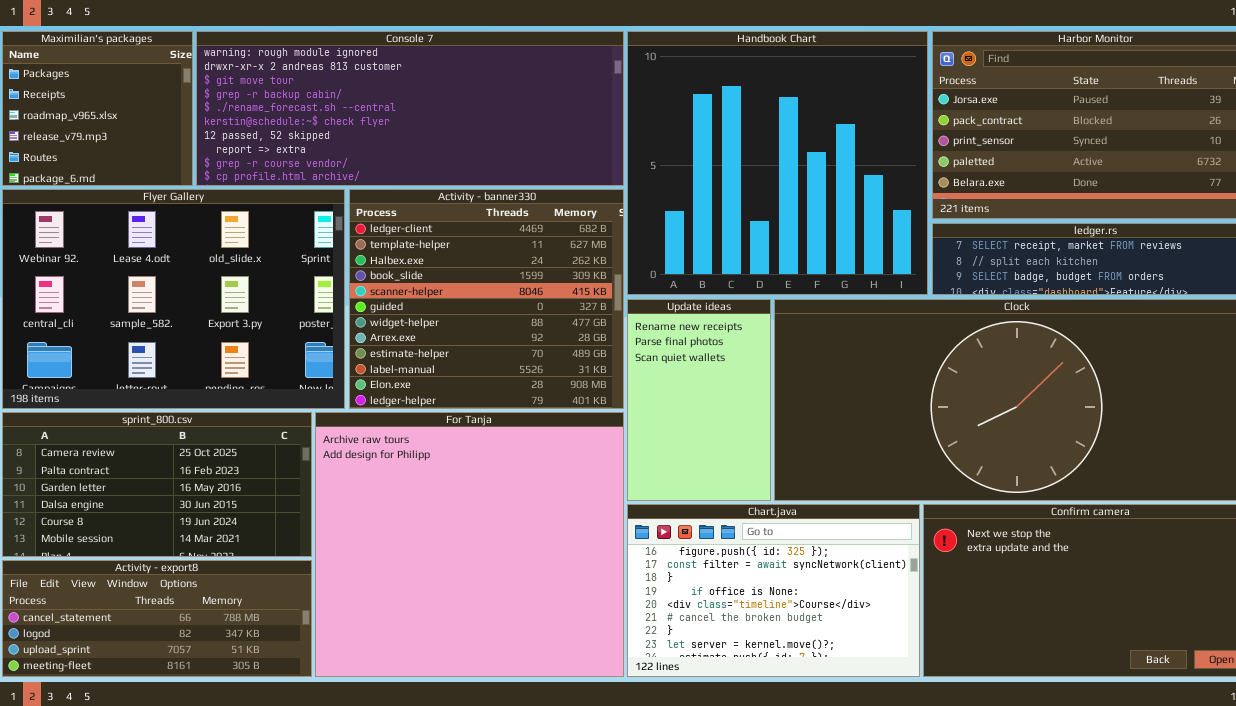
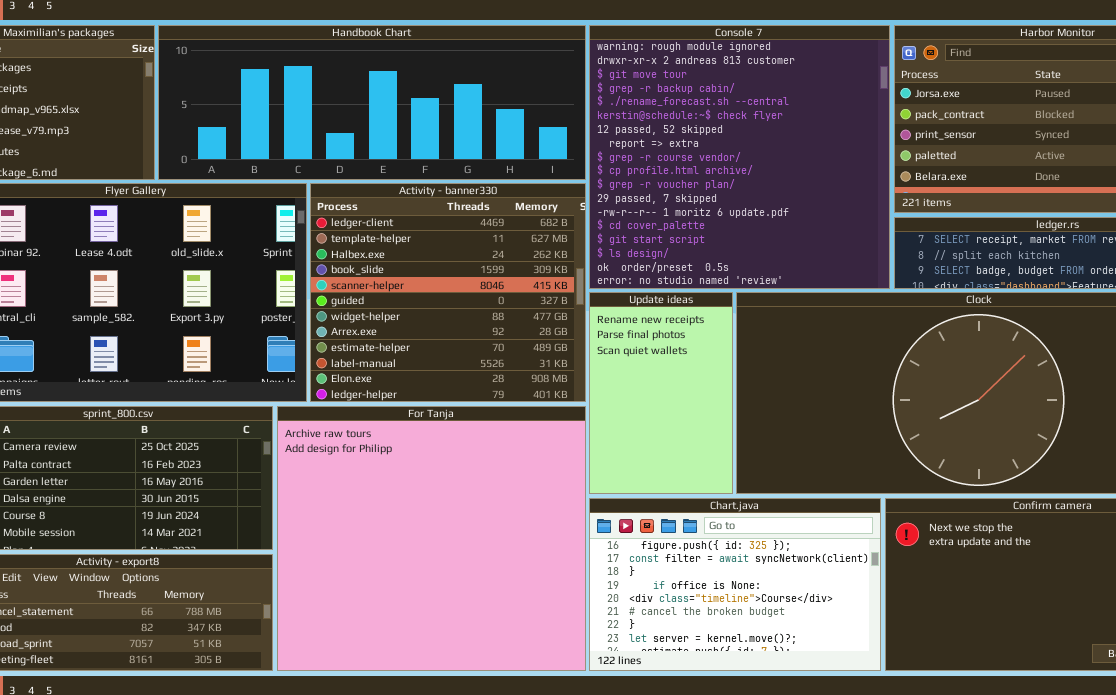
Console 7: [196,31,624,186] -> [589,25,890,289], moved, resized
Handbook Chart: [627,31,928,295] -> [158,25,586,180], moved, resized

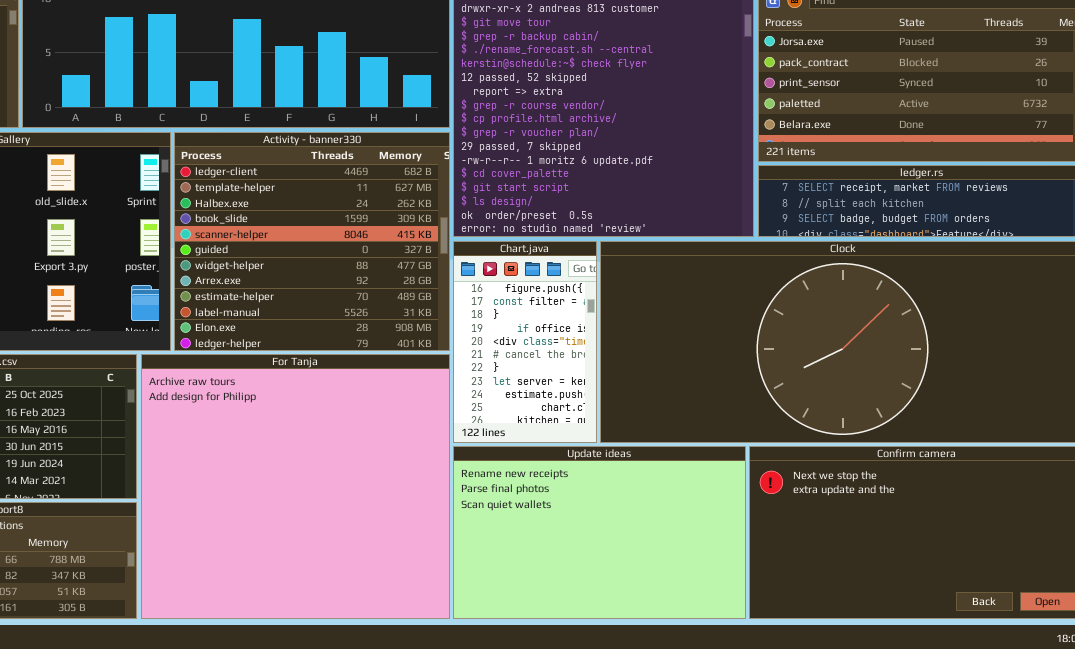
Update ideas: [589,292,733,494] -> [453,446,746,619], moved, resized
Chart.java: [589,498,881,671] -> [453,241,597,443], moved, resized

